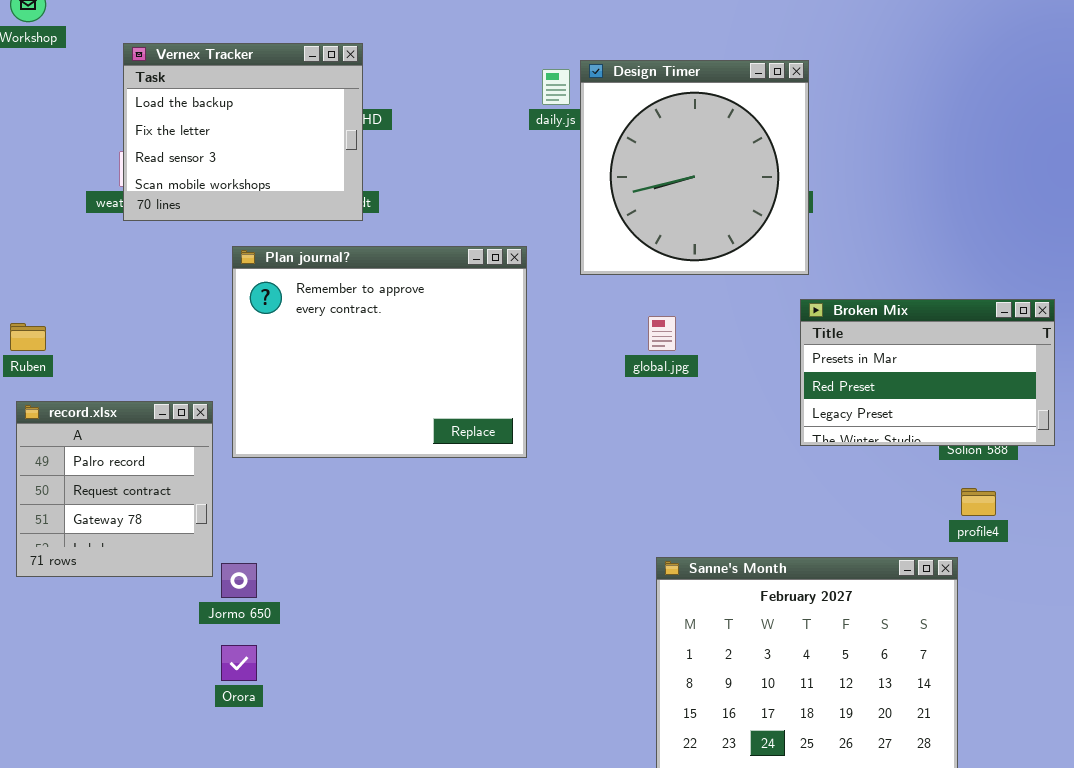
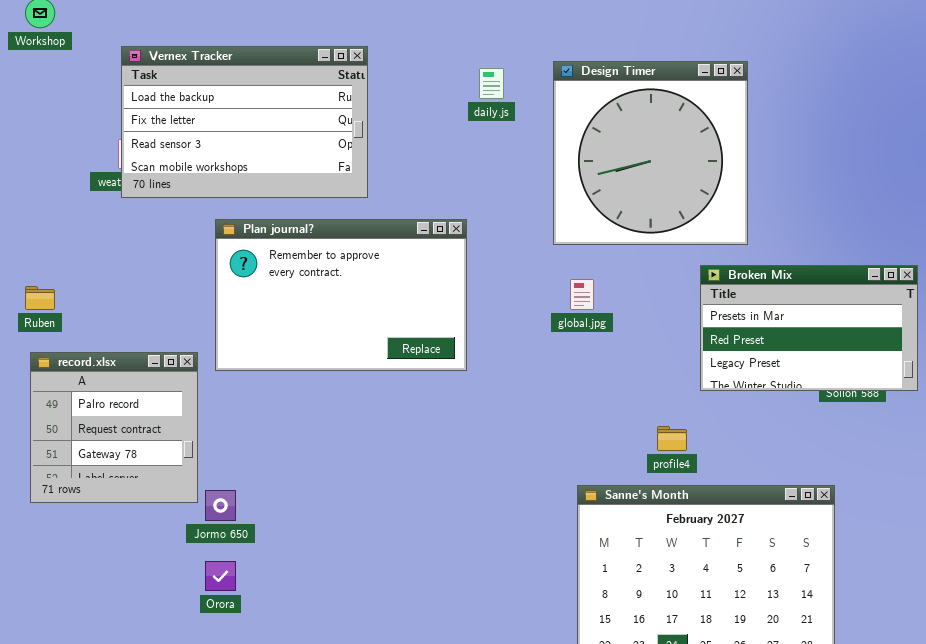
Vernex Tracker: [123,43,363,221] -> [121,46,368,198], resized
Design Timer: [580,60,809,275] -> [553,61,748,245], moved
Plan journal?: [232,246,527,458] -> [215,219,467,371], resized
profile4: [961,488,996,516] -> [657,426,687,451], moved

